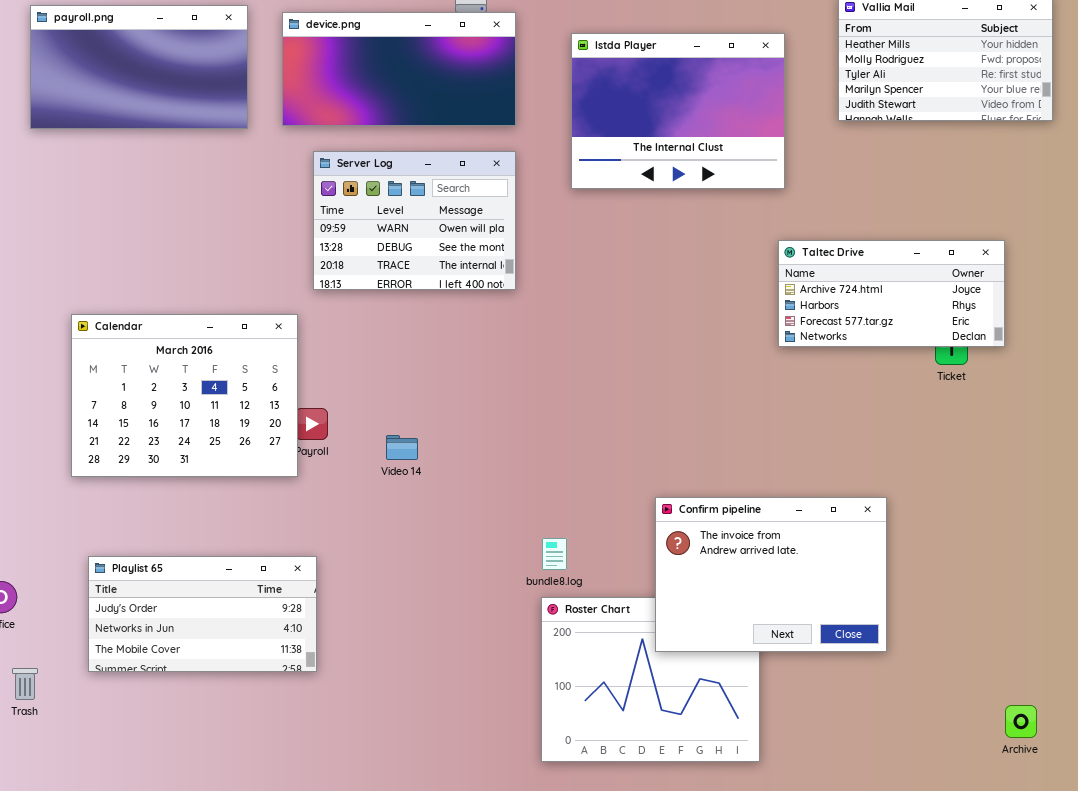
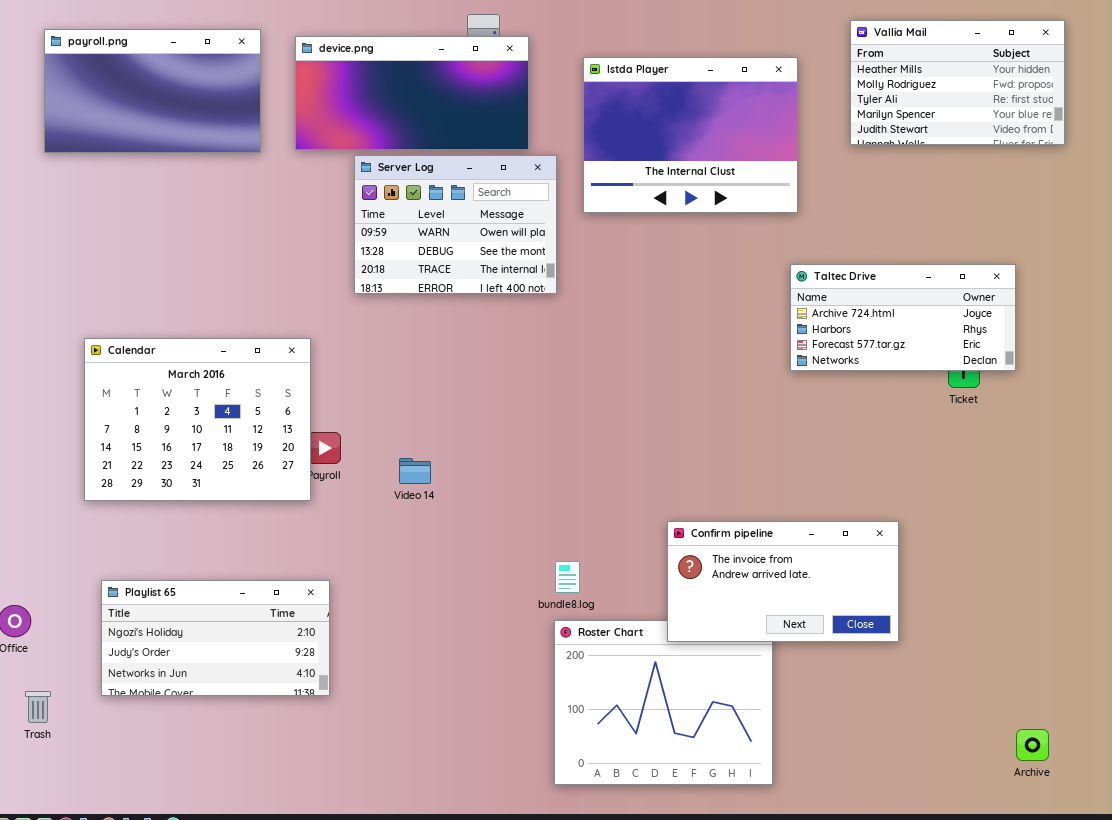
Server Log: [313,151,516,290] -> [354,155,557,294], moved
Confirm pipeline: [655,497,887,652] -> [667,521,899,642], resized
Playlist 65: [88,556,317,672] -> [101,580,330,696], scrolled up 1 row

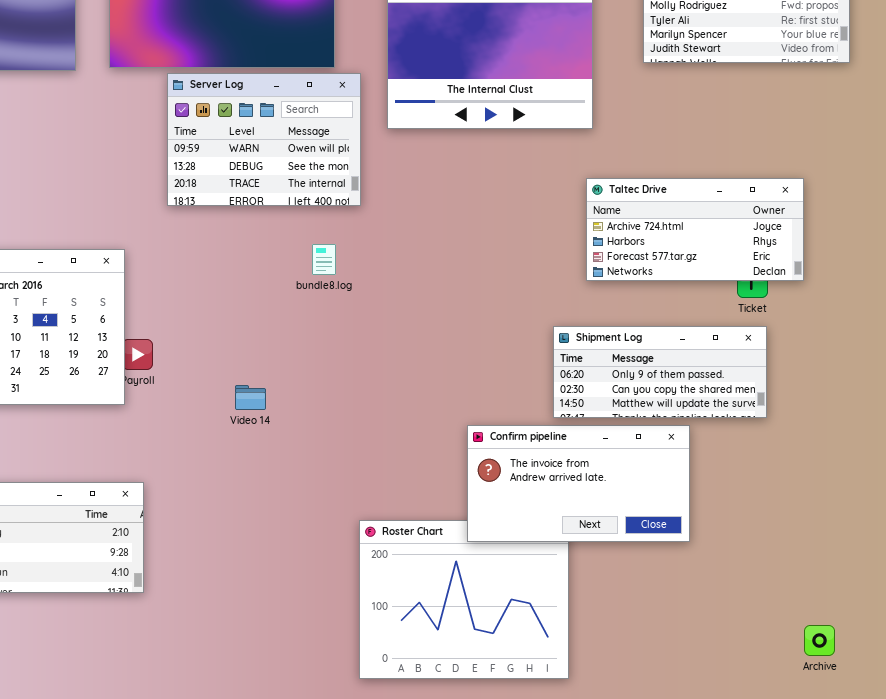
Shipment Log: none -> [553,326,767,418], opened
Video 14: [399,458,431,484] -> [235,385,266,410], moved
bundle8.log: [555,561,580,593] -> [312,244,336,275], moved

